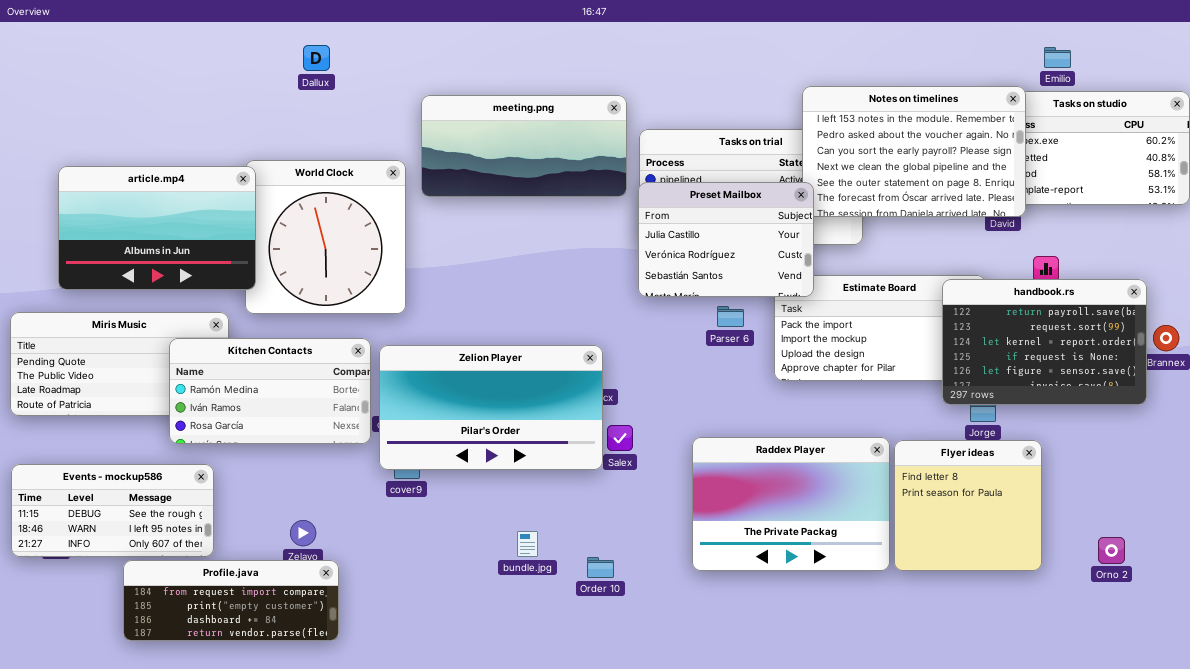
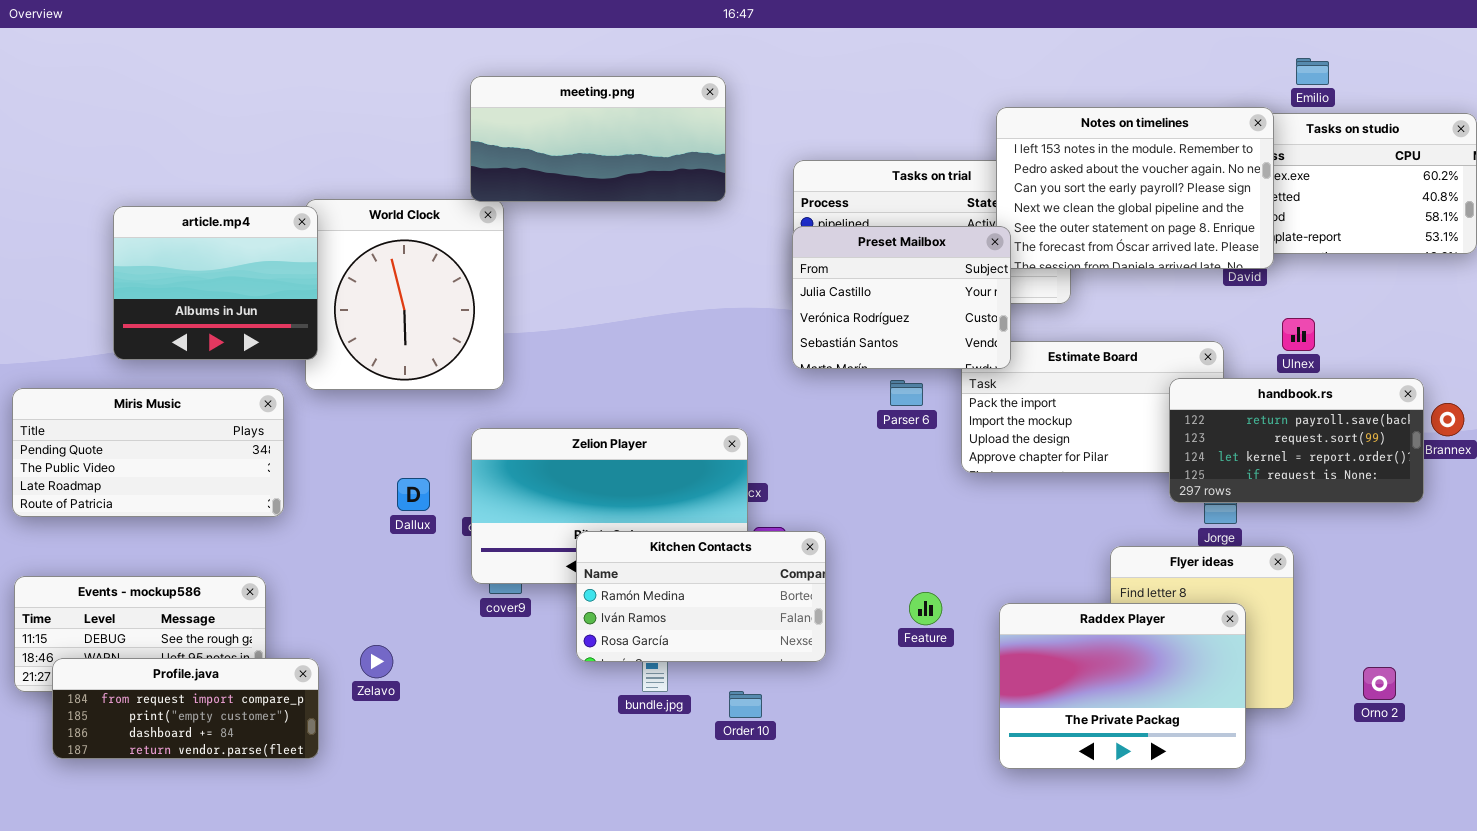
Dallux: [303,45,330,71] -> [397,478,430,511], moved
meeting.png: [421,95,627,197] -> [470,76,726,202], moved
article.mp4: [58,166,256,290] -> [113,206,318,360], resized
handbook.rs: [942,279,1147,405] -> [1169,378,1424,503], resized
Kitchen Contacts: [169,338,371,444] -> [576,531,826,662], moved
Raddex Player: [692,437,890,571] -> [999,603,1246,769], moved
Profile.java: [123,560,339,641] -> [52,658,319,759], moved

